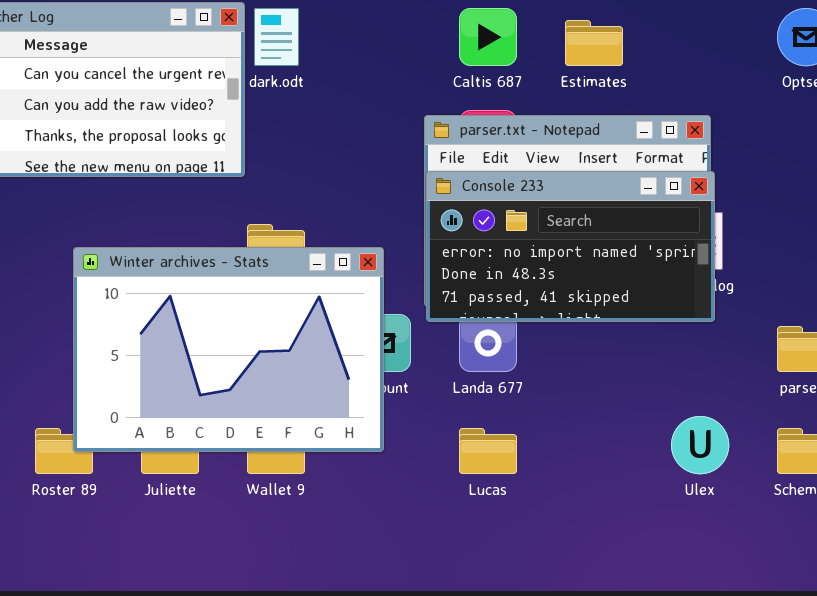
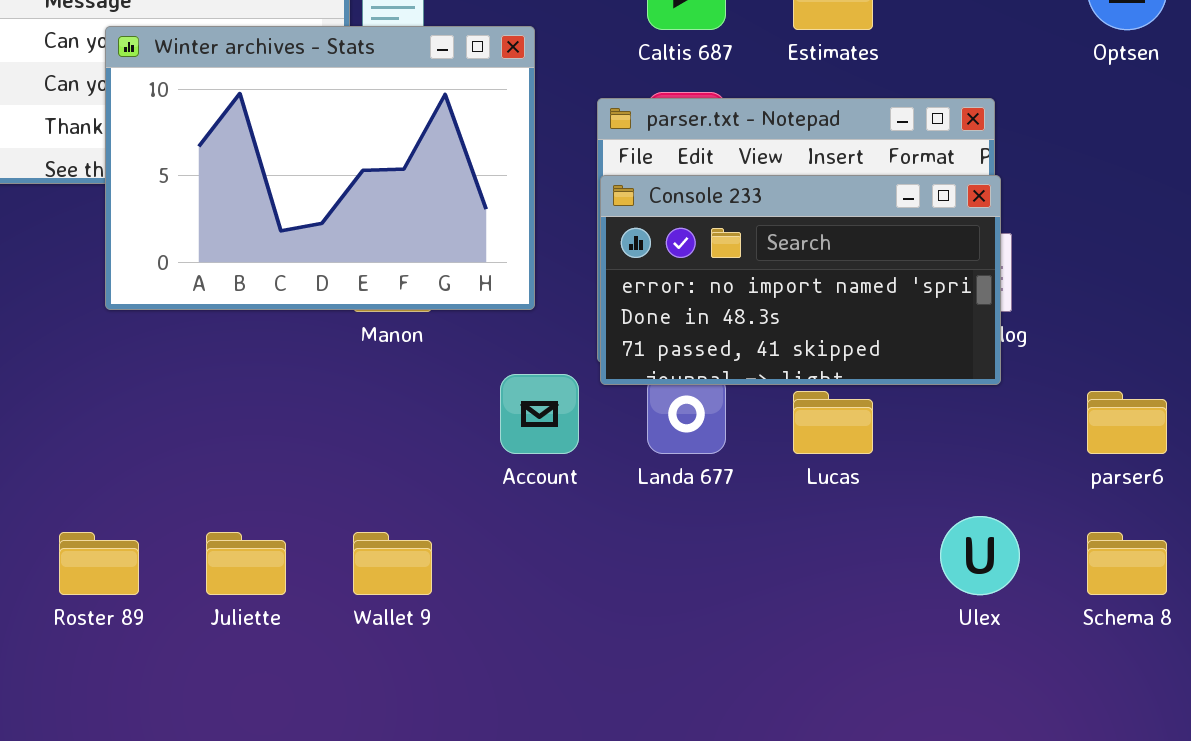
Winter archives - Stats: [73,247,384,452] -> [105,26,535,310], moved
Lucas: [459,428,517,474] -> [793,391,873,454], moved

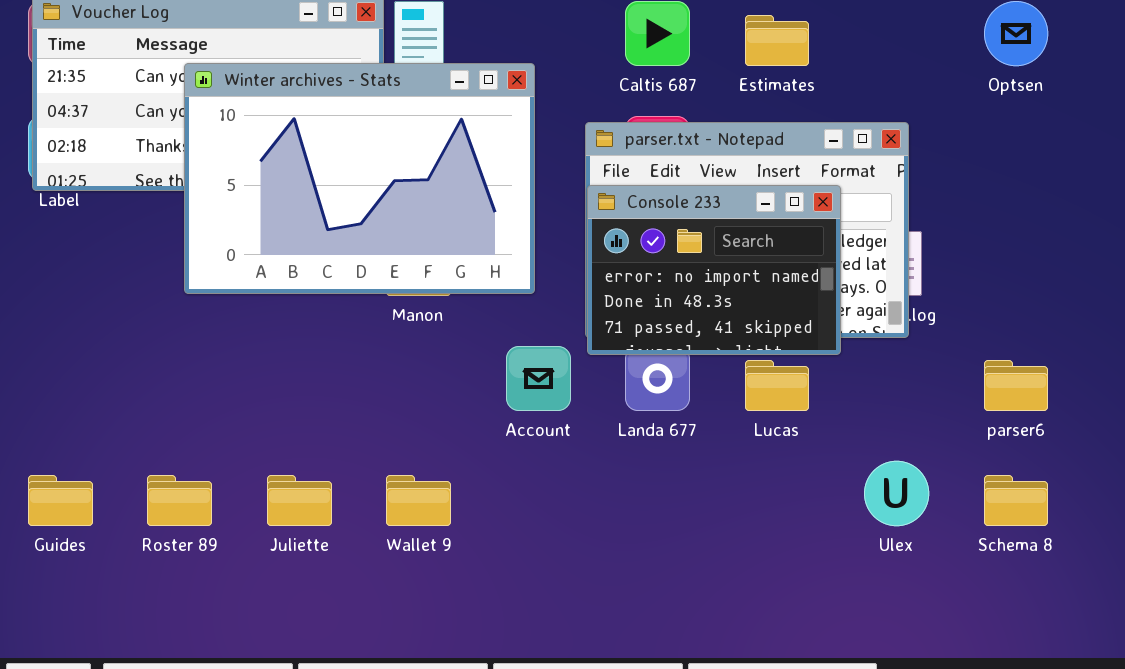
Console 233: [600,175,1001,385] -> [587,185,841,355], resized

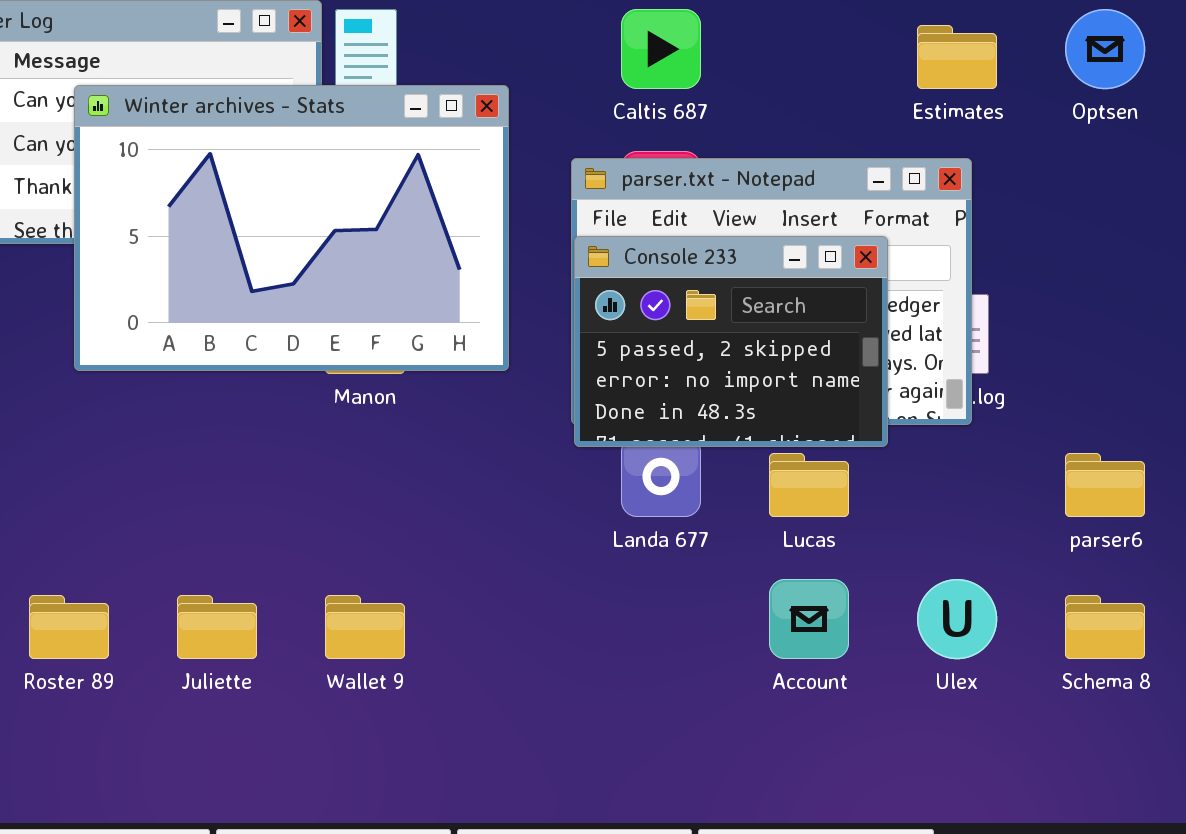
Estimates: [745,15,809,66] -> [917,25,997,89], moved
Console 233: [587,185,841,355] -> [574,236,888,447], scrolled up 1 row
Account: [506,346,571,411] -> [769,579,849,659], moved

